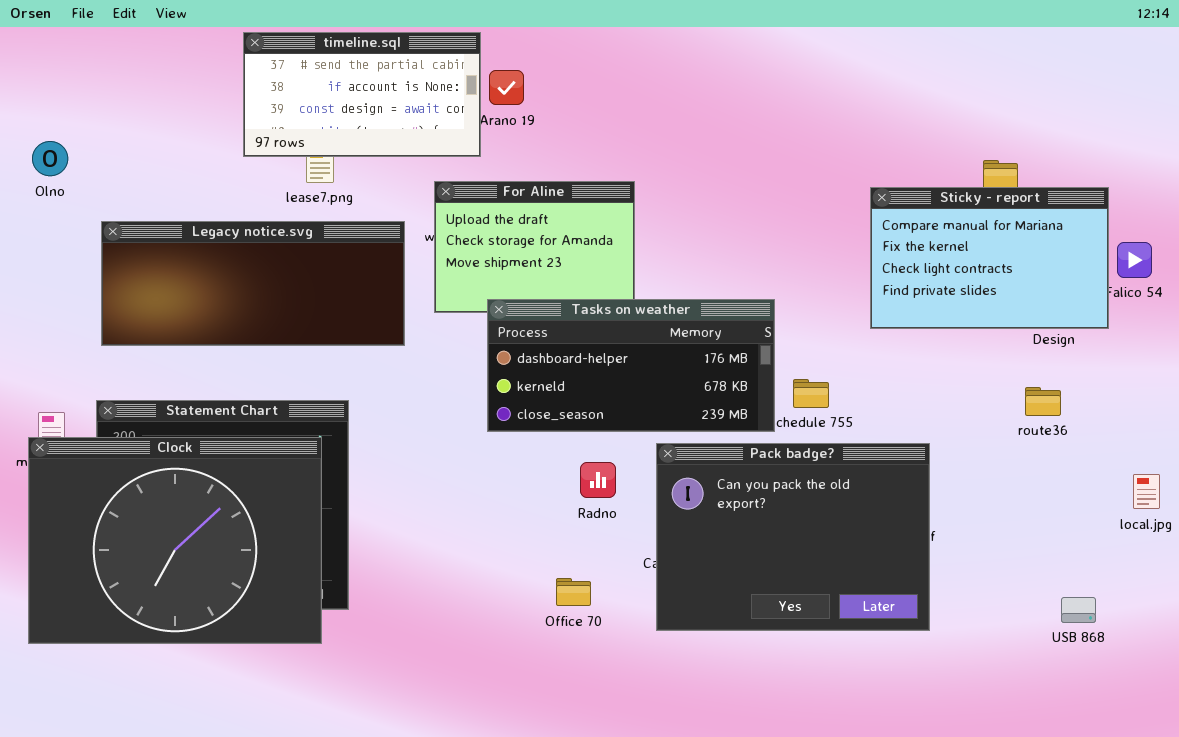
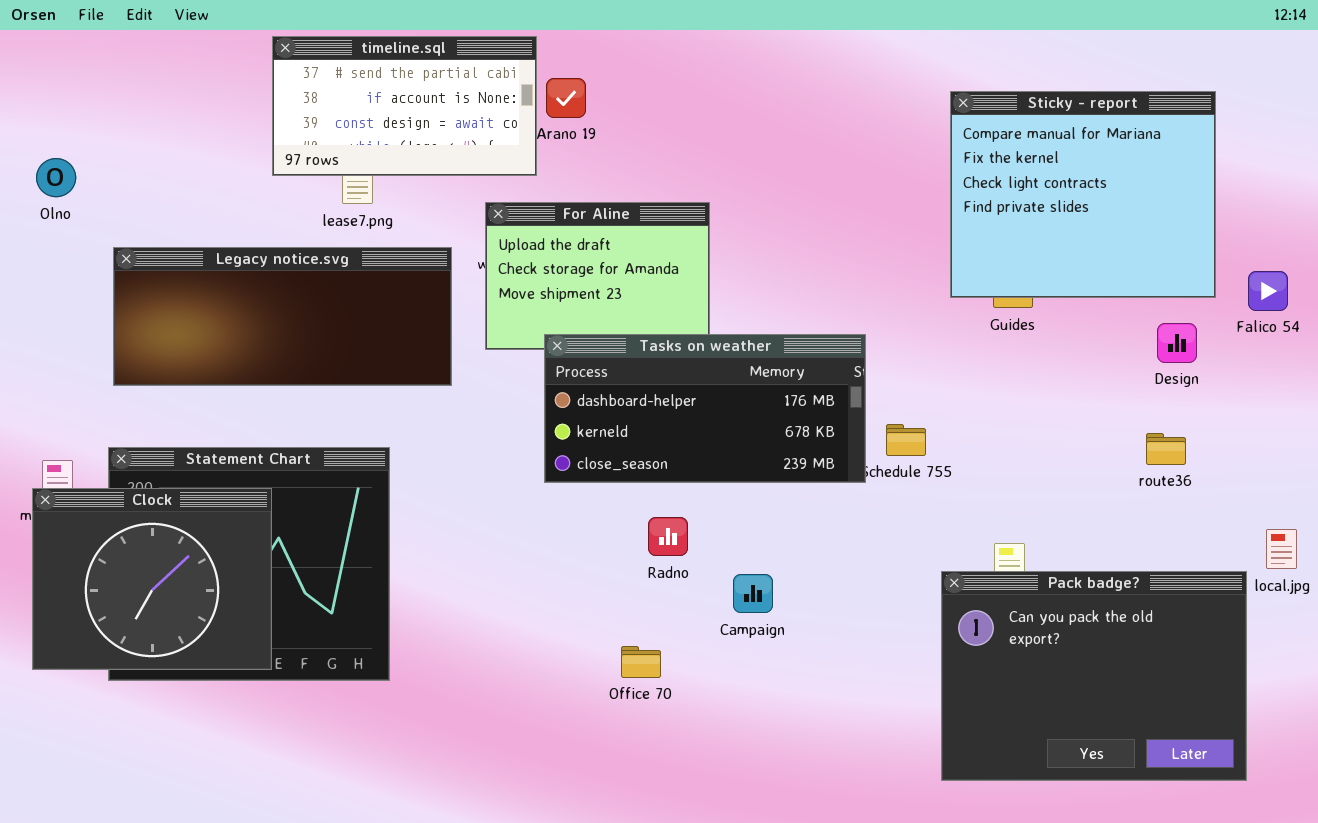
Sticky - report: [870,187,1109,329] -> [950,91,1216,298], moved, resized
Clock: [28,437,322,644] -> [32,488,272,670], resized
Pack badge?: [656,443,930,631] -> [941,571,1247,781], moved

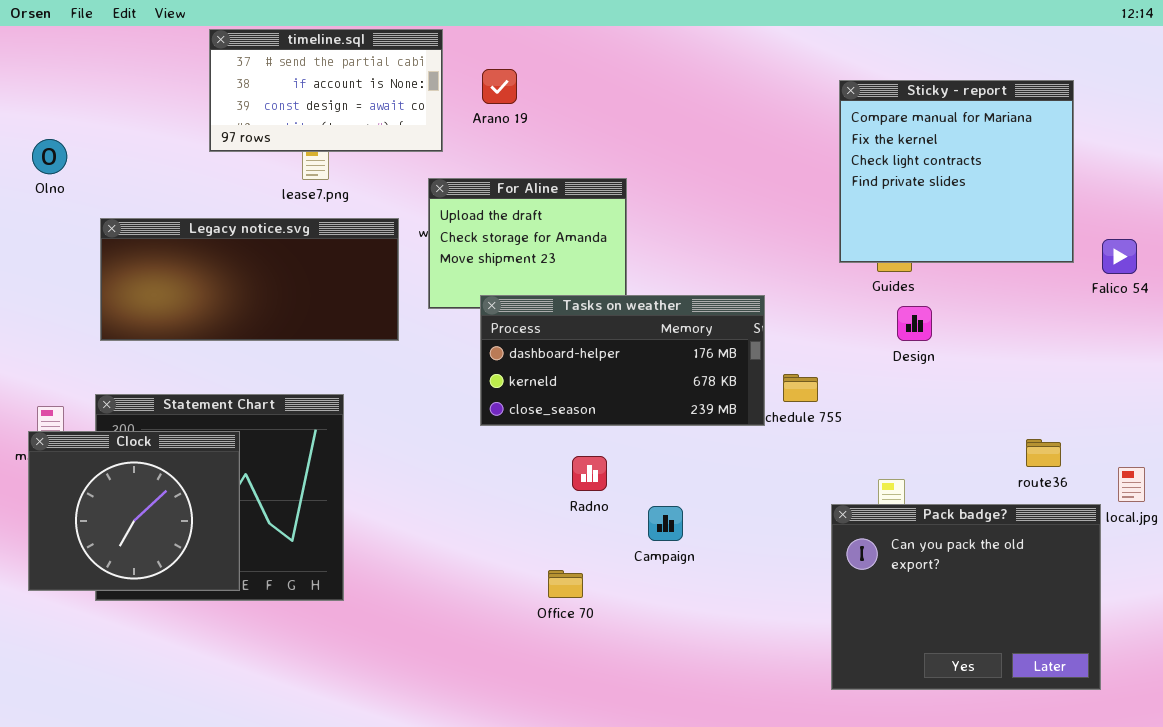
timeline.sql: [272,36,537,176] -> [209,29,443,152], moved
Design: [1157,323,1197,363] -> [897,306,932,341], moved
route36: [1146,433,1186,465] -> [1026,439,1061,467], moved

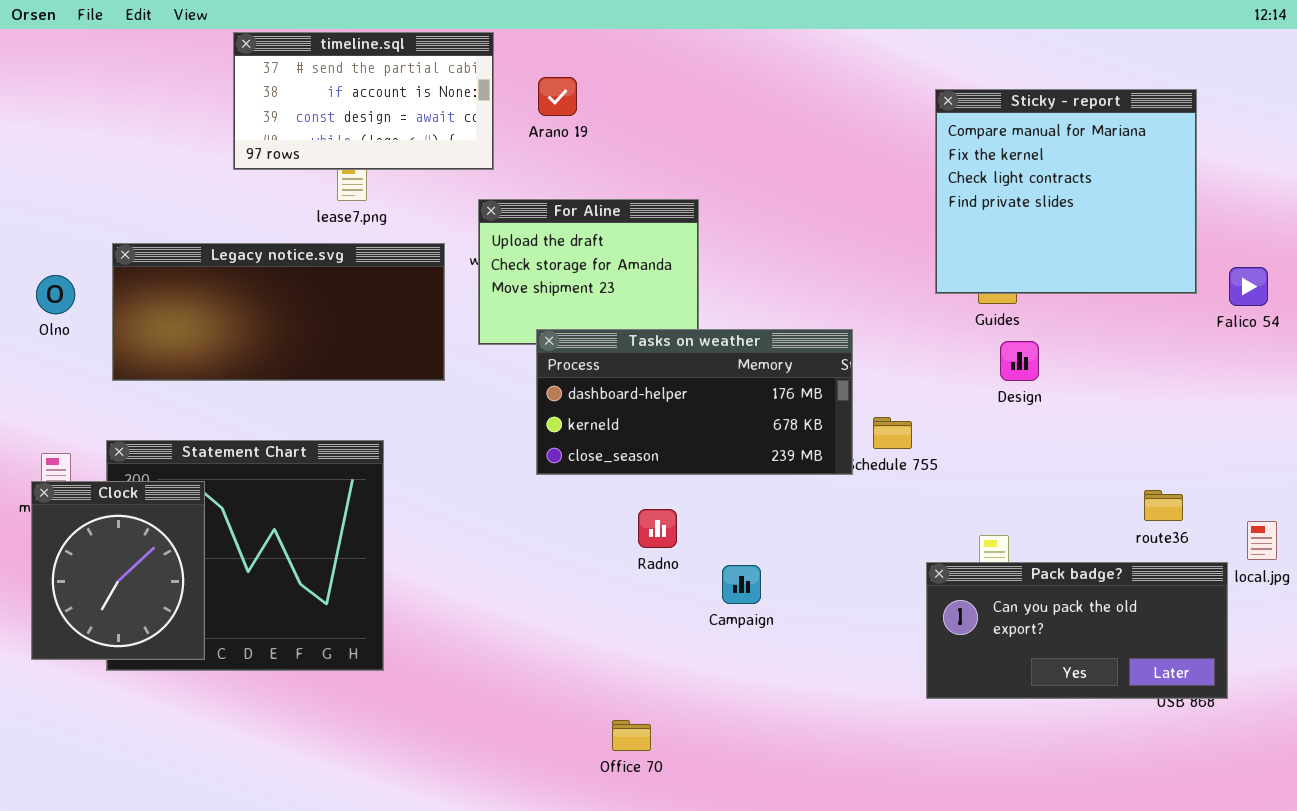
Olno: [32,139,67,174] -> [36,275,75,314], moved
Clock: [28,431,240,591] -> [31,481,205,660], resized
Pack badge?: [831,504,1101,690] -> [926,562,1228,699], resized
Office 70: [548,570,583,598] -> [612,720,651,751], moved

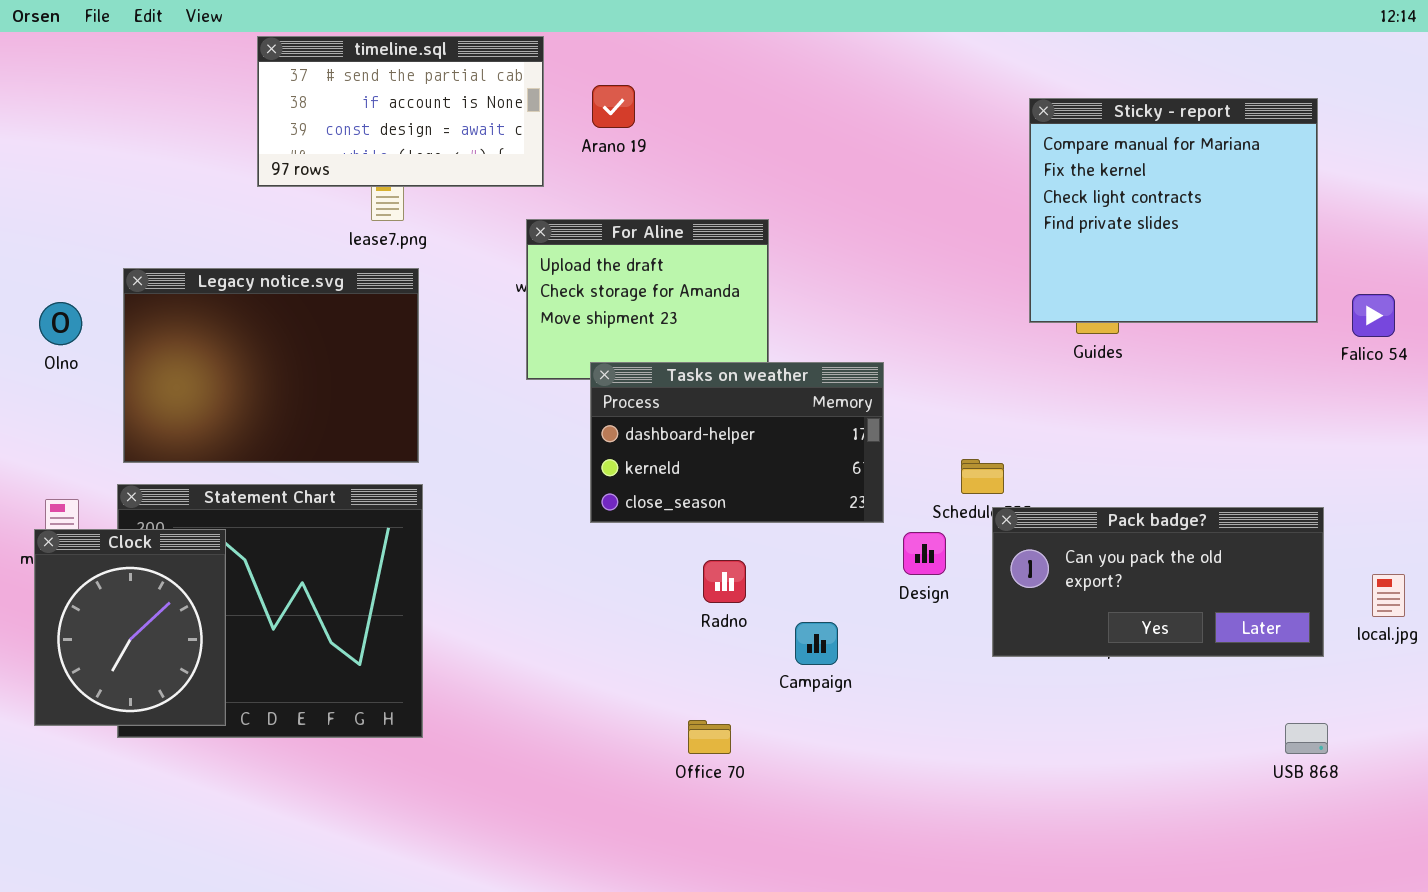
Legacy notice.svg: [112,243,445,381] -> [123,268,419,463], resized
Tasks on weather: [536,329,853,475] -> [590,362,884,523], resized
Design: [1000,341,1039,381] -> [903,532,946,575], moved
Pack badge?: [926,562,1228,699] -> [992,507,1324,657], moved
Office 70: [612,720,651,751] -> [688,720,731,754], moved

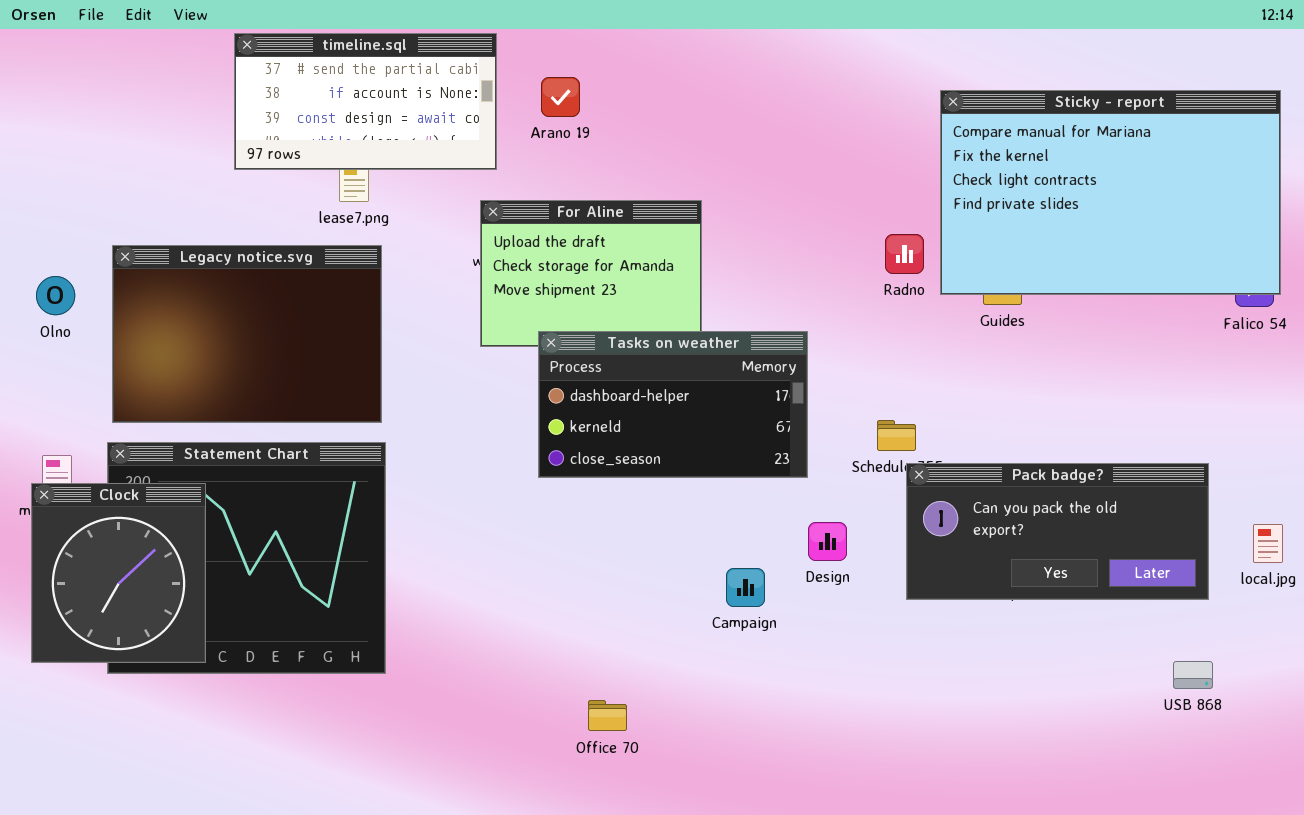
Sticky - report: [1029,98,1318,323] -> [940,90,1281,295], resized
Design: [903,532,946,575] -> [808,522,847,561], moved
Radno: [703,560,746,603] -> [885,234,924,274], moved
Office 70: [688,720,731,754] -> [588,700,627,731], moved

